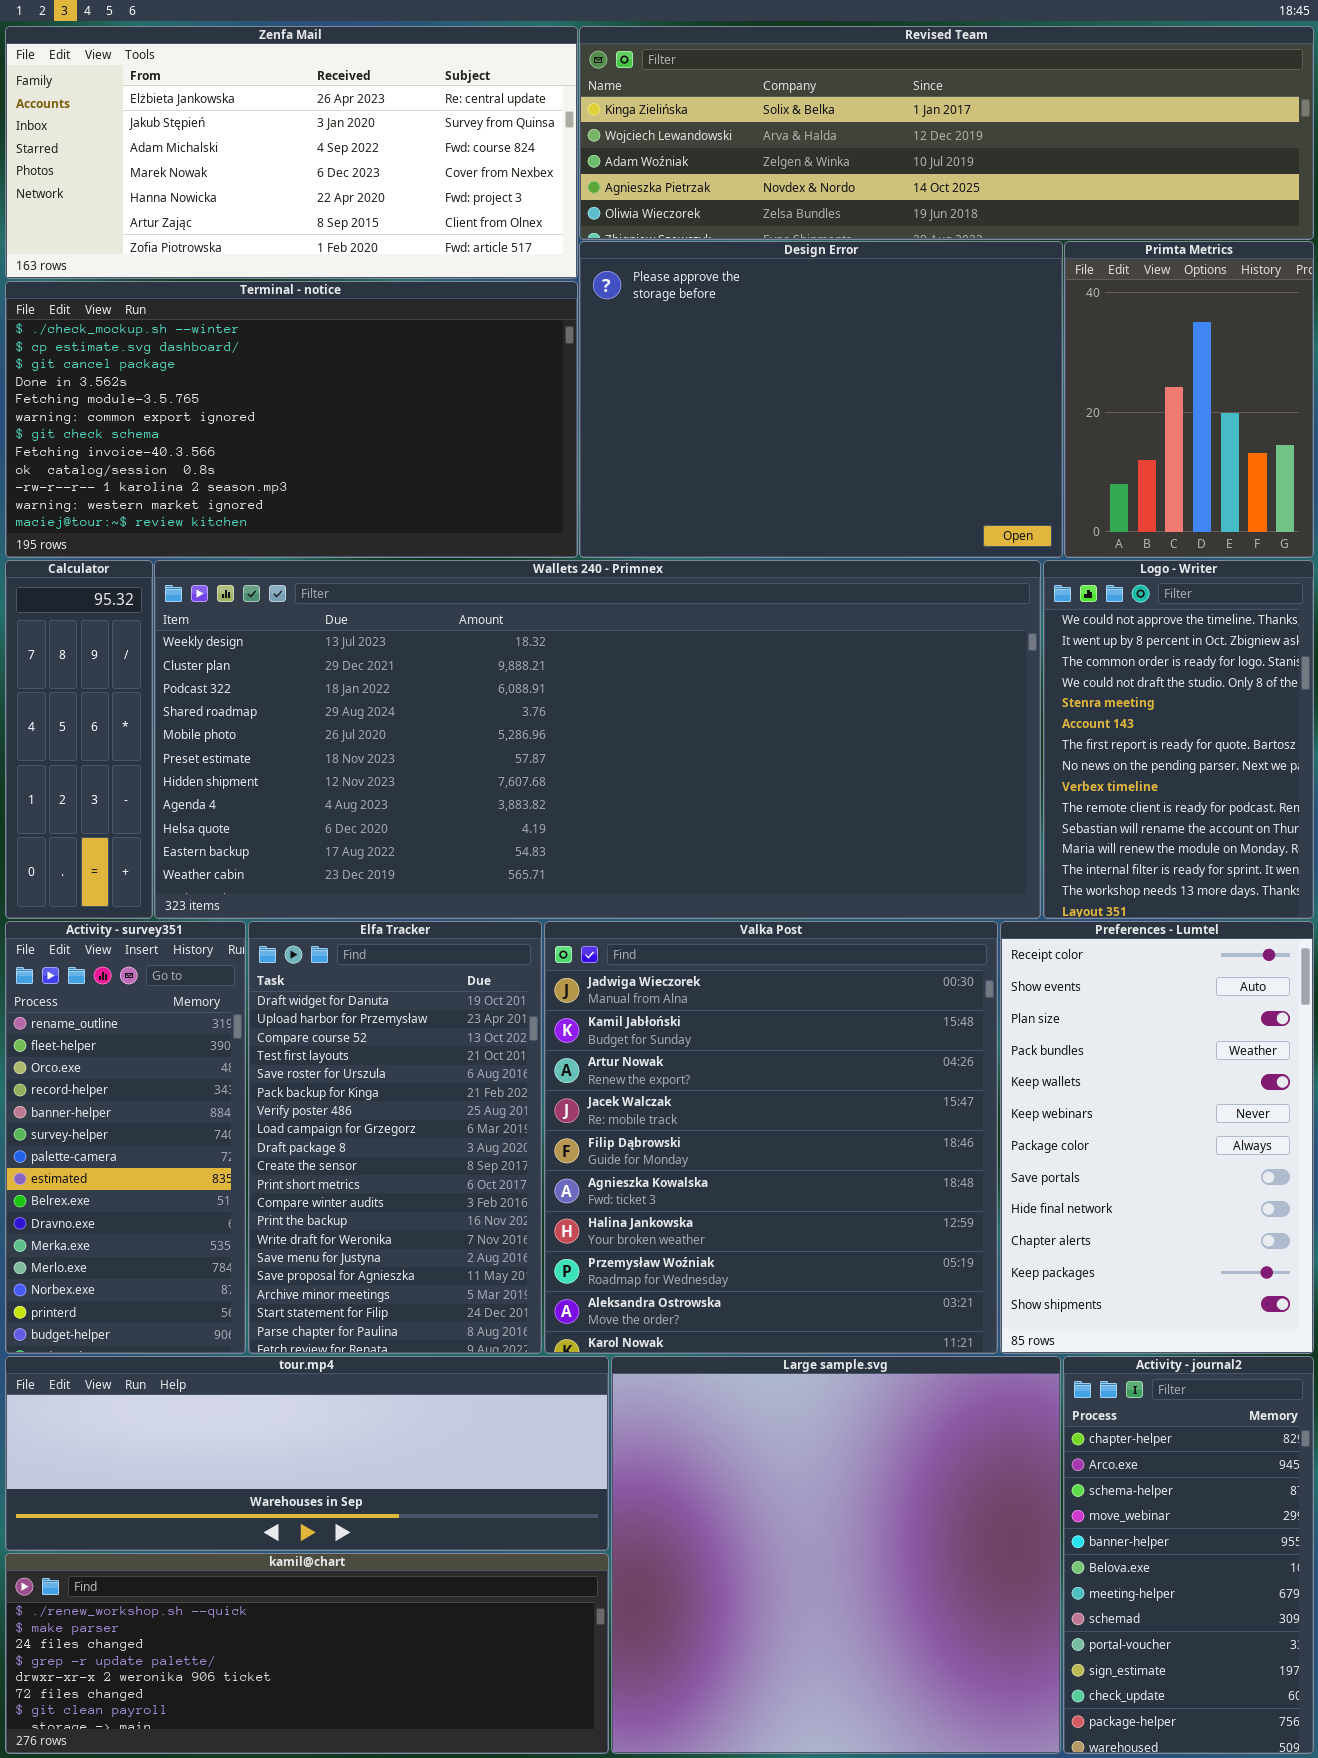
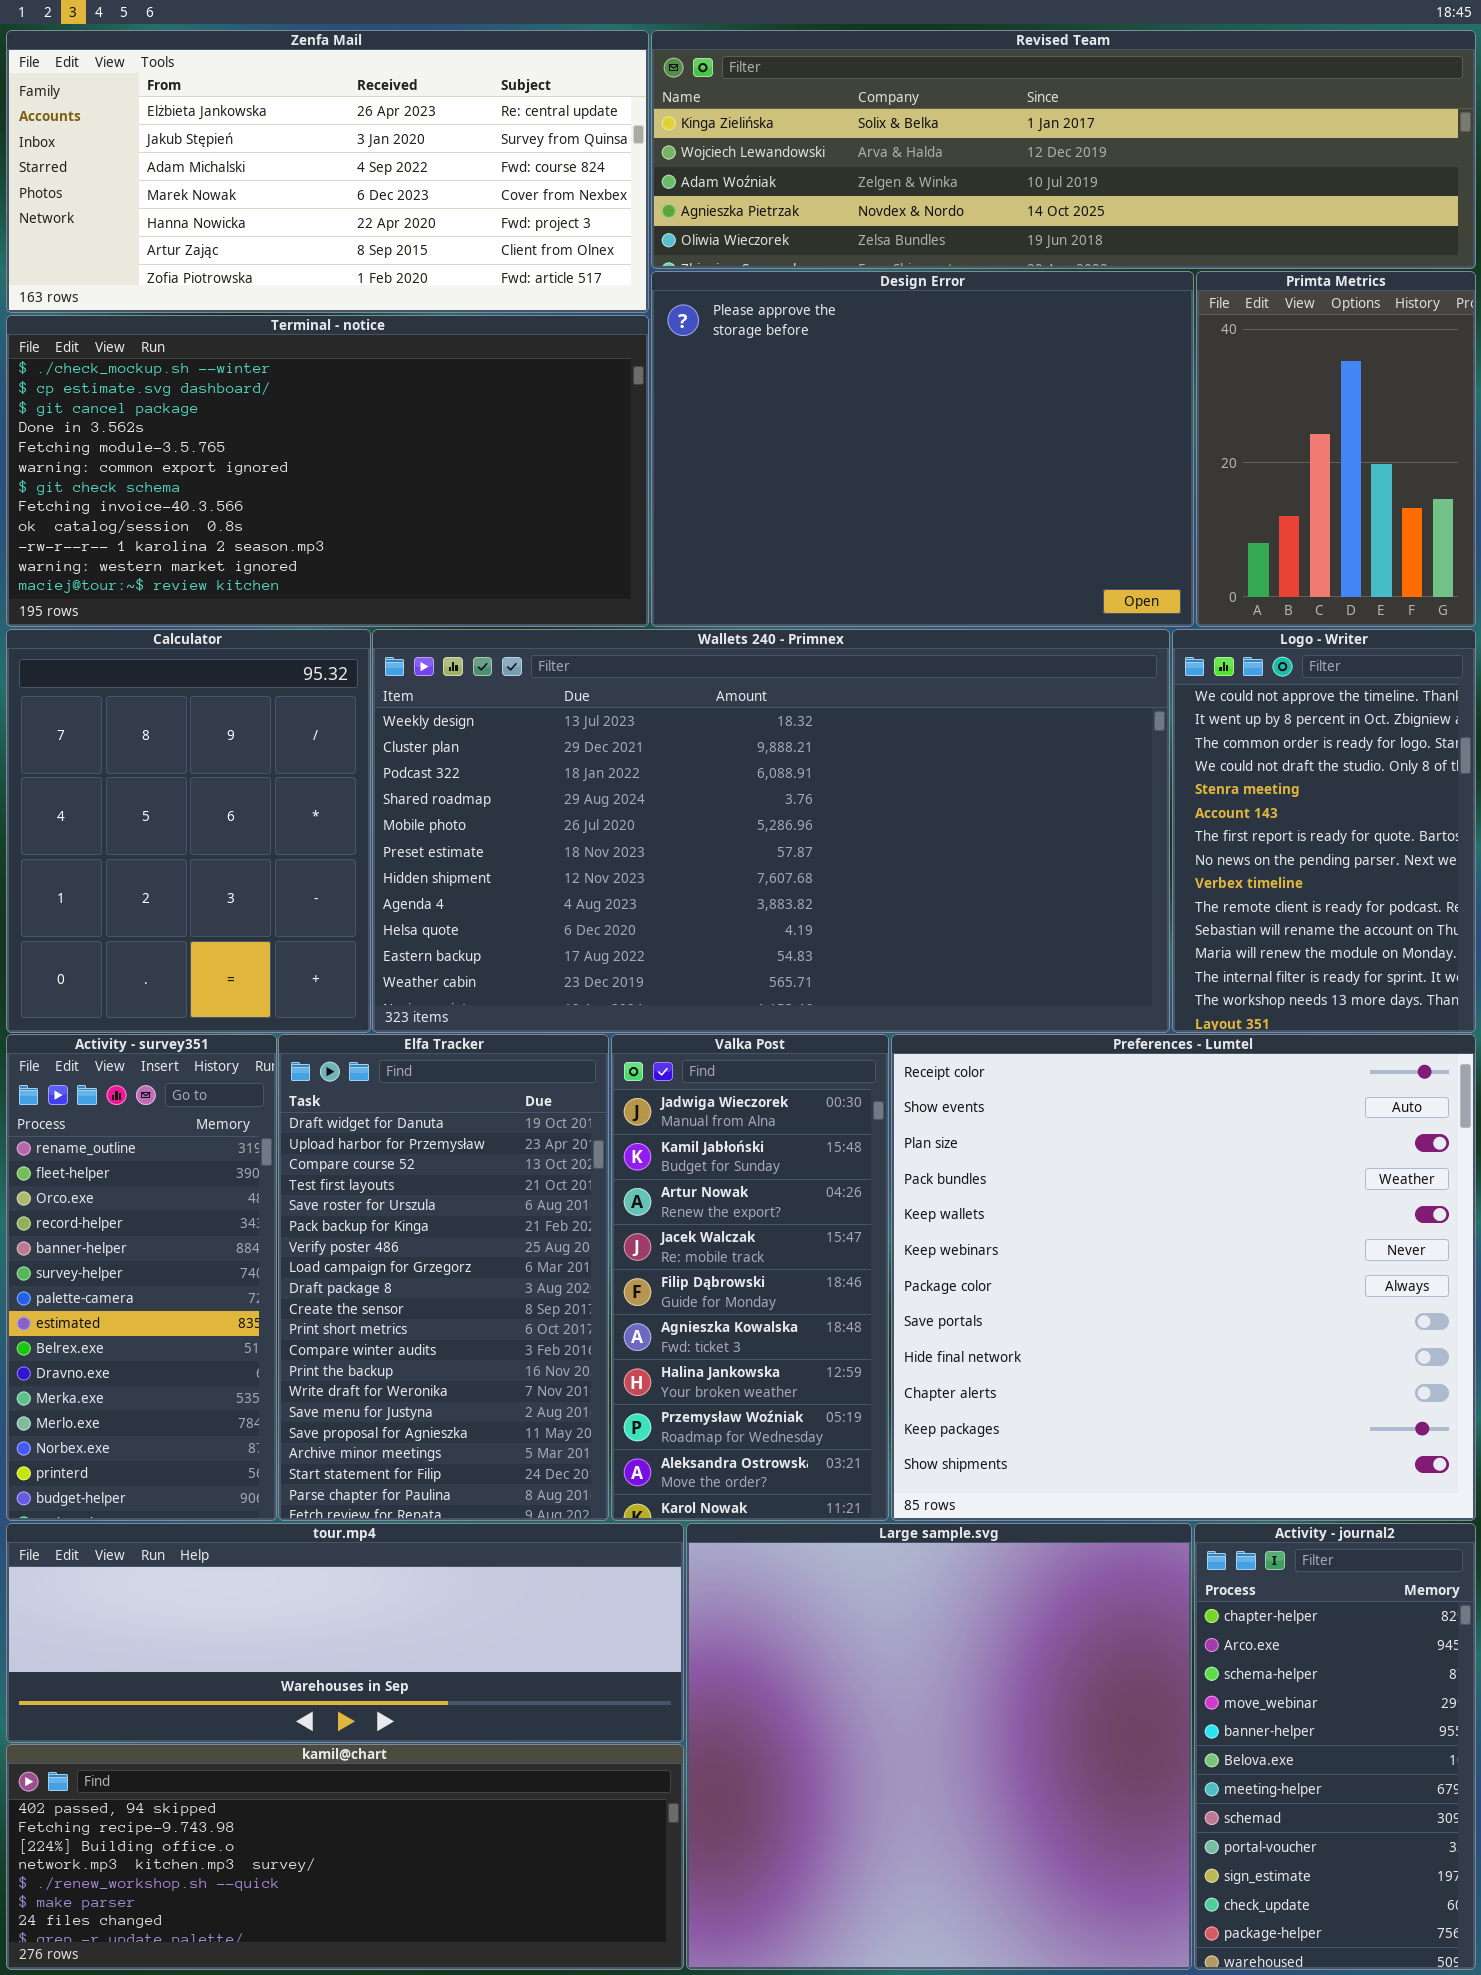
Calculator: [5,560,153,919] -> [6,629,371,1033], resized
Wallets 240 - Primnex: [154,560,1041,919] -> [372,629,1170,1033], resized
Valka Post: [544,921,998,1354] -> [611,1034,889,1521], resized
Preferences - Lumtel: [1000,921,1314,1354] -> [891,1034,1476,1521], resized
kamil@chart: [5,1553,609,1754] -> [6,1744,684,1970], scrolled up 4 rows

